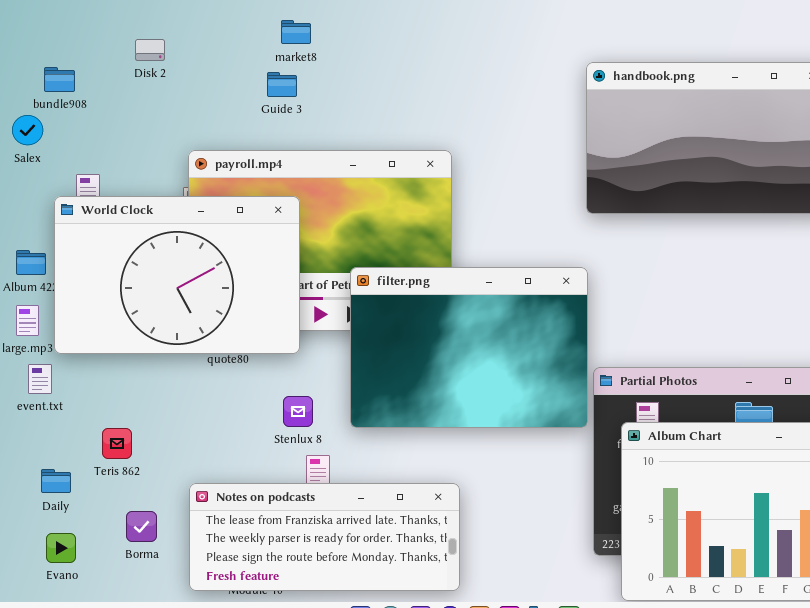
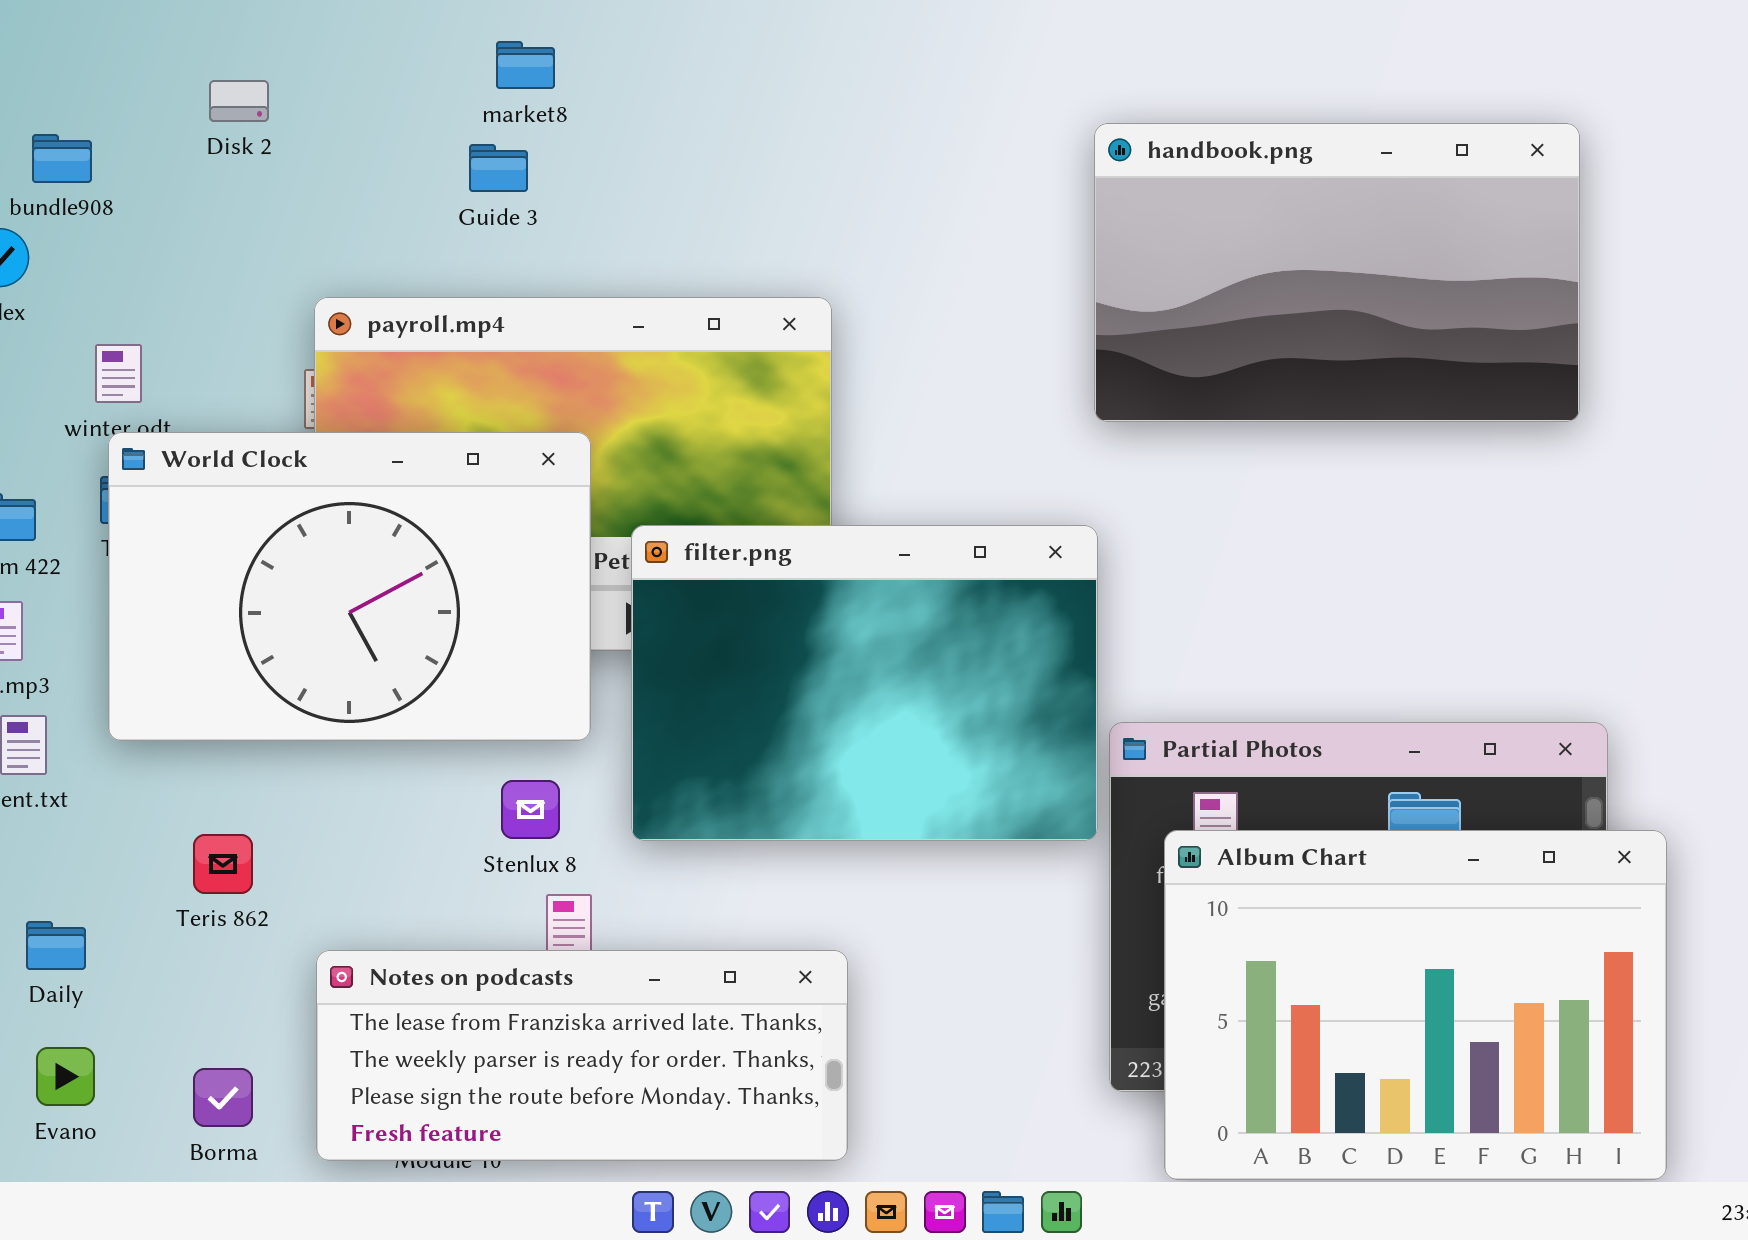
World Clock: [54,196,300,354] -> [108,432,591,741], moved
Teris 862: [102,428,132,459] -> [193,834,253,894], moved
Borma: [126,511,157,542] -> [193,1068,253,1127], moved

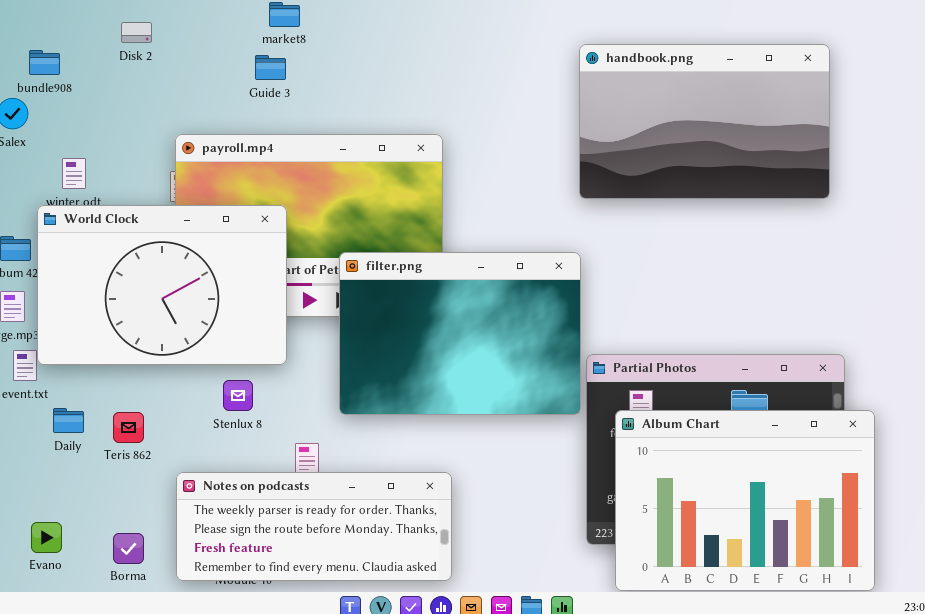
World Clock: [108,432,591,741] -> [37,205,287,365], moved
Stenlux 8: [501,780,560,839] -> [223,380,253,411], moved
Daily: [26,921,86,970] -> [53,408,84,433], moved
Notes on podcasts: [316,950,848,1161] -> [176,472,452,581], scrolled down 1 row

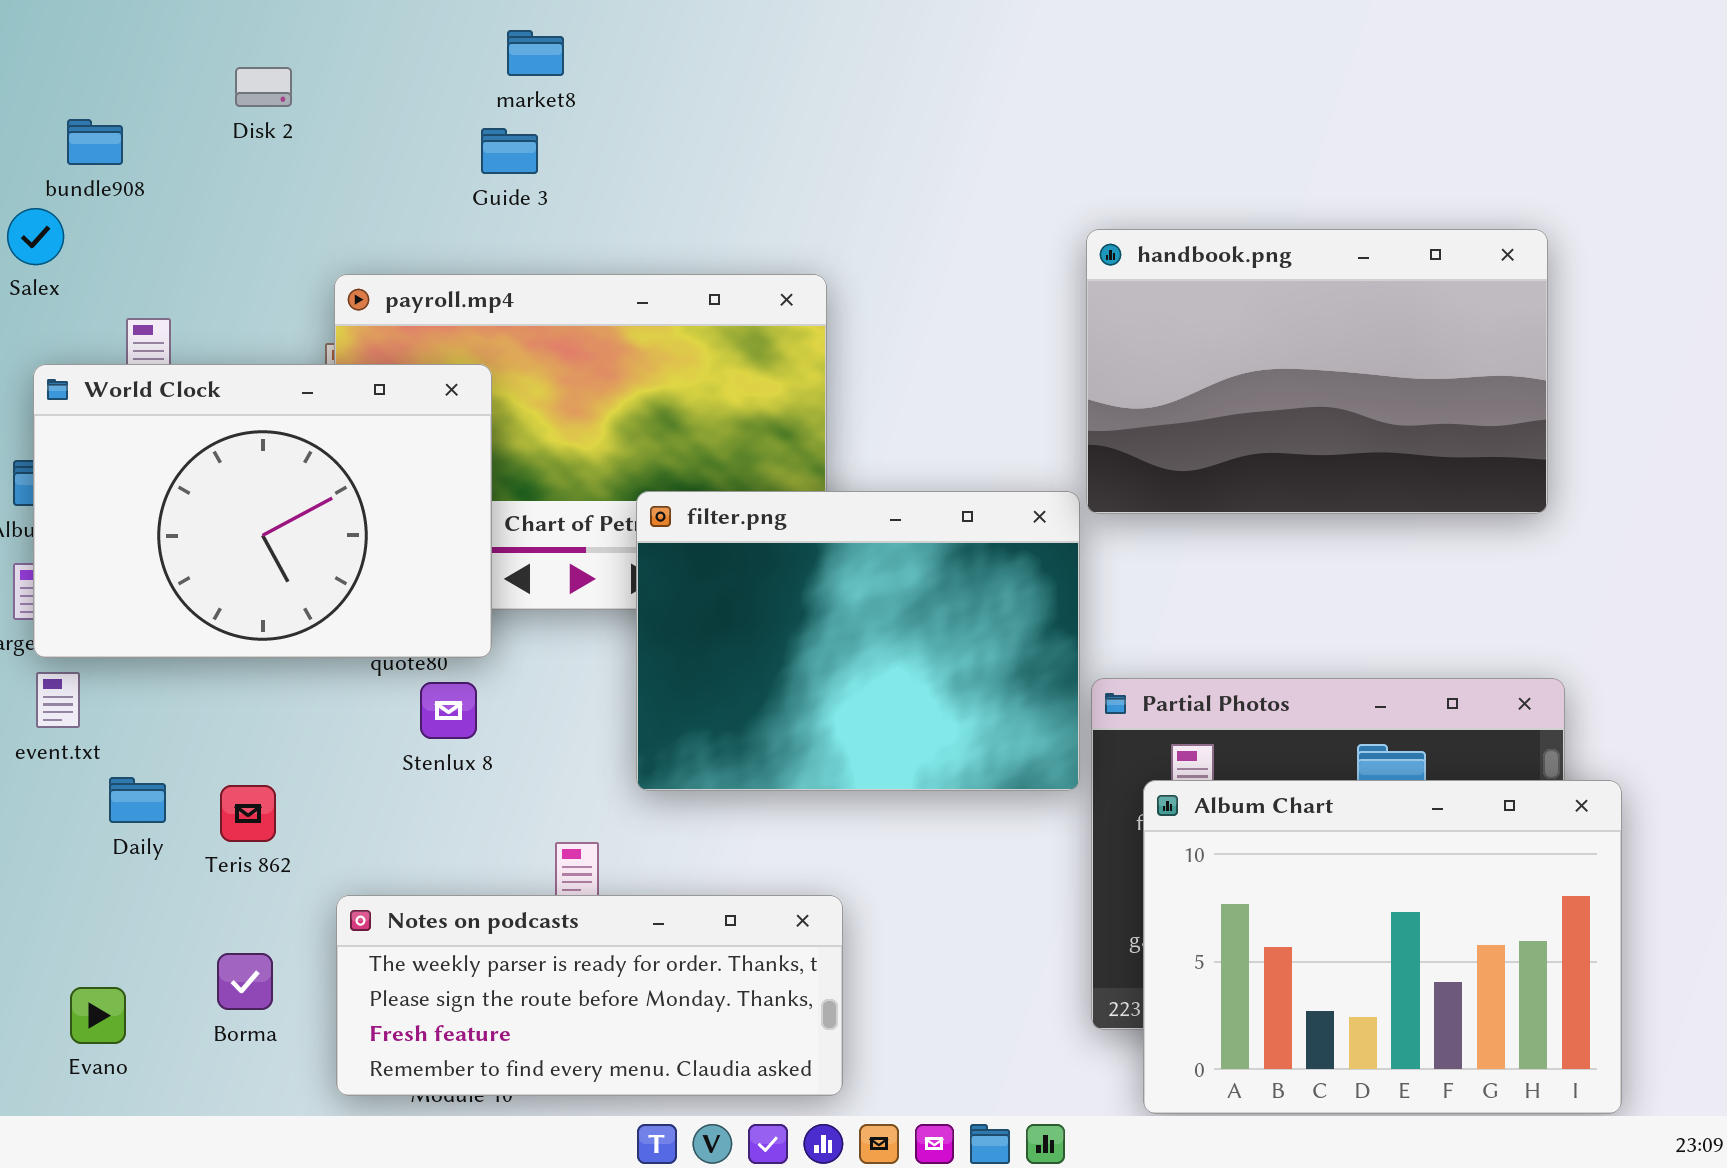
handbook.png: [579,44,830,199] -> [1086,229,1548,514], moved
World Clock: [37,205,287,365] -> [33,364,492,658], moved
Stenlux 8: [223,380,253,411] -> [420,682,477,739], moved
Borma: [113,533,144,564] -> [217,953,273,1010], moved

